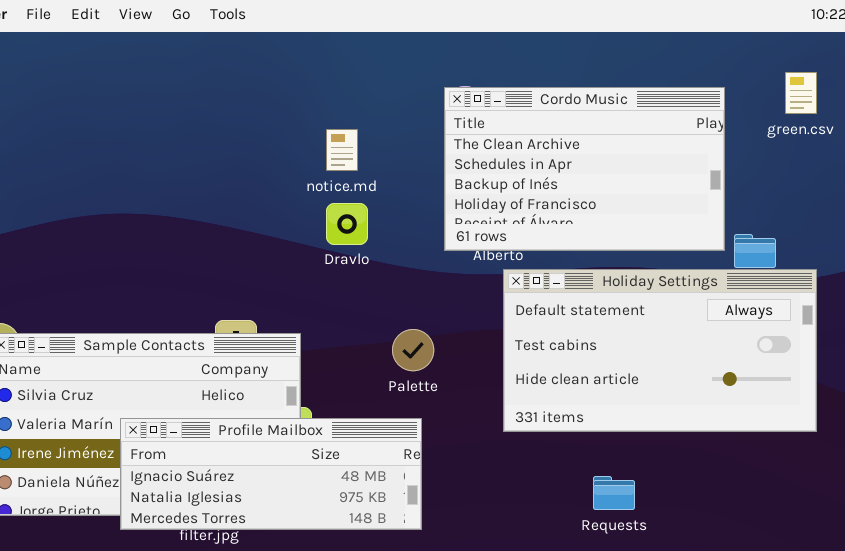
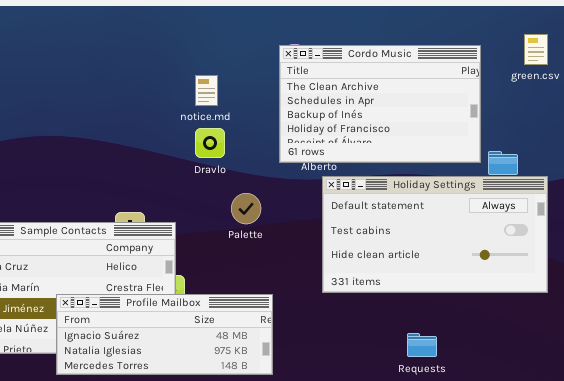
Palette: [392,329,434,371] -> [231,193,261,224], moved
Profile Mailbox: [120,418,422,530] -> [56,294,273,375], moved
Requests: [593,476,635,510] -> [407,333,437,357], moved

